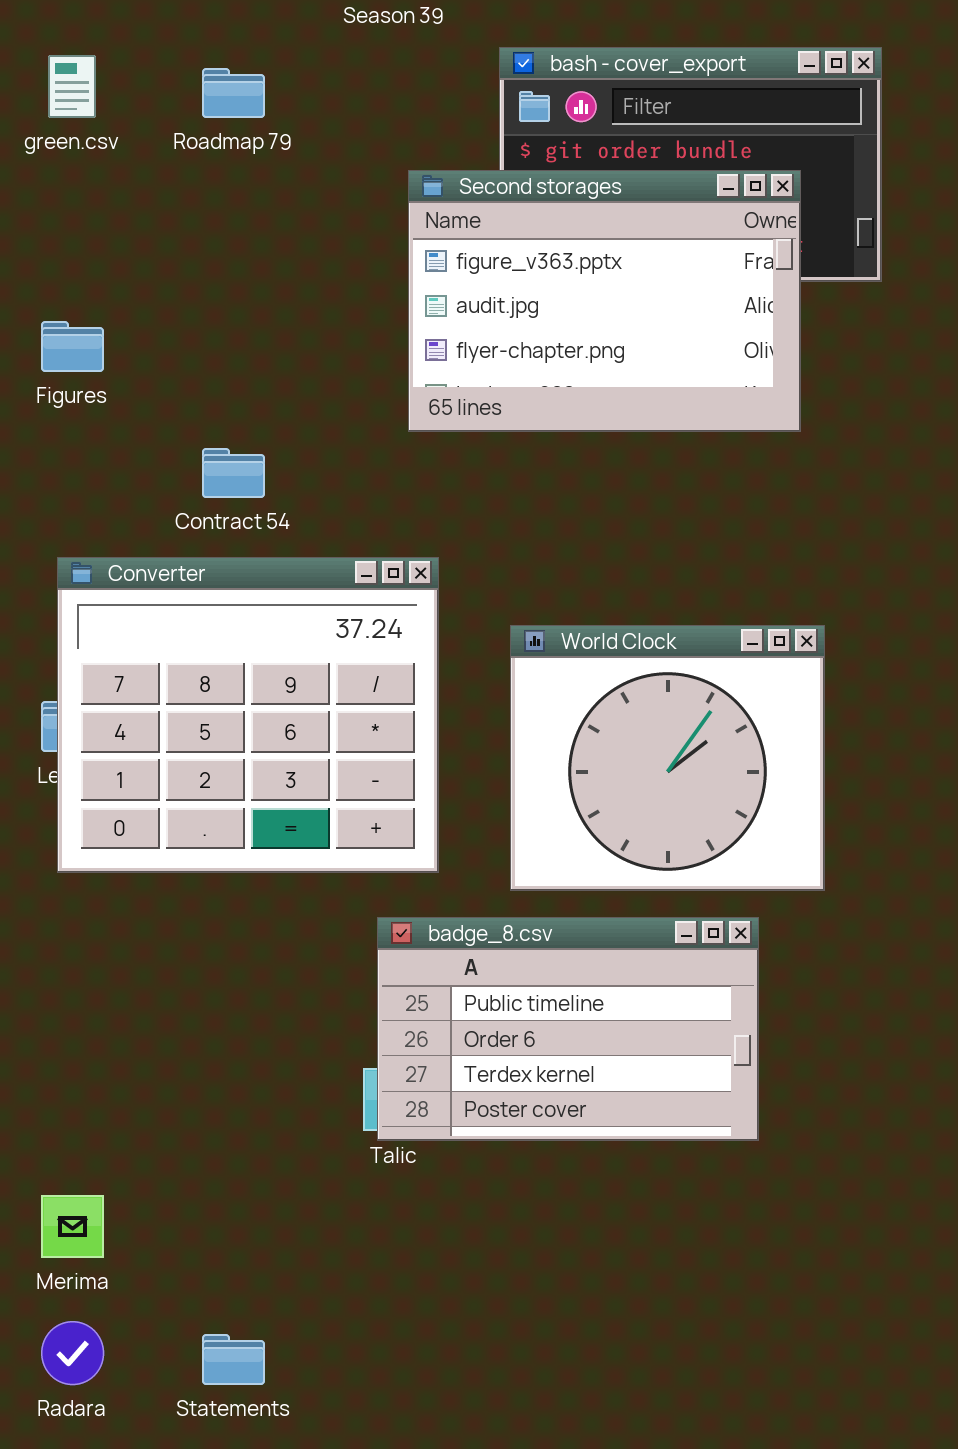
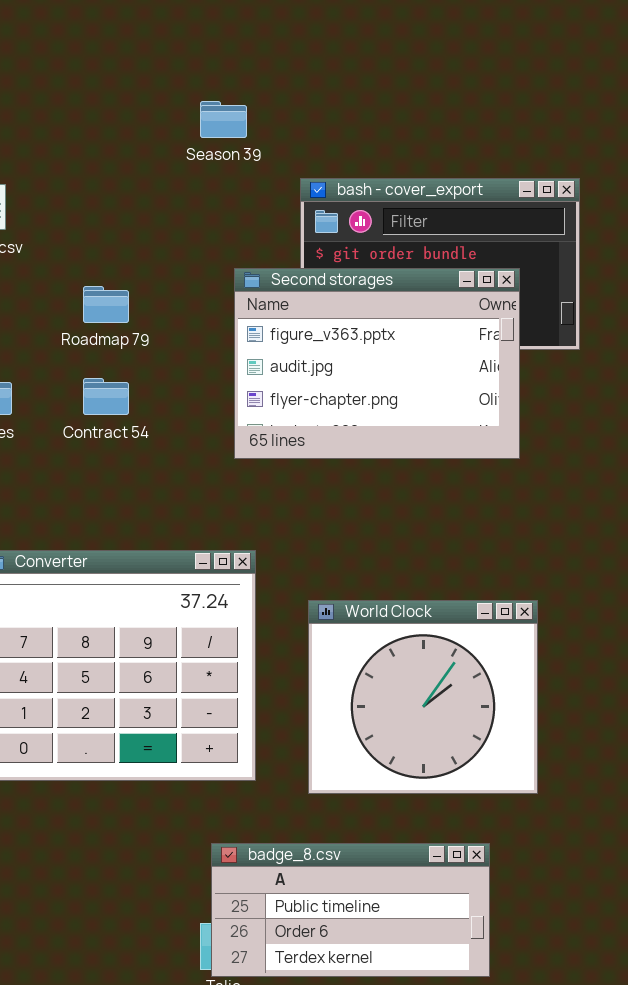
Roadmap 79: [202,68,265,118] -> [83,286,129,323], moved
Contract 54: [202,448,265,498] -> [83,378,129,415], moved
badge_8.csv: [377,917,759,1141] -> [211,843,490,977], resized

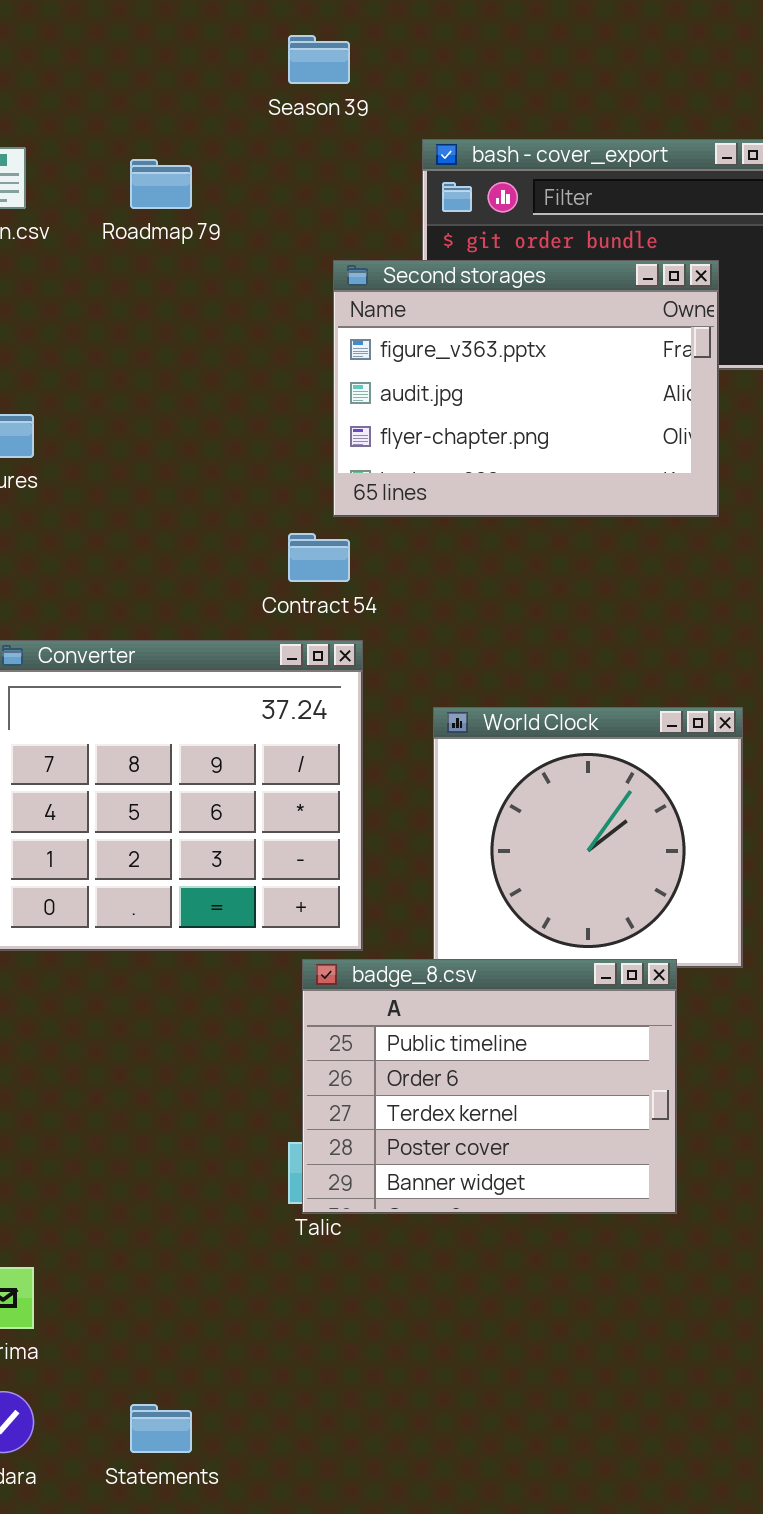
Roadmap 79: [83,286,129,323] -> [130,159,192,209], moved
Contract 54: [83,378,129,415] -> [288,533,350,582], moved
badge_8.csv: [211,843,490,977] -> [302,959,677,1214], resized

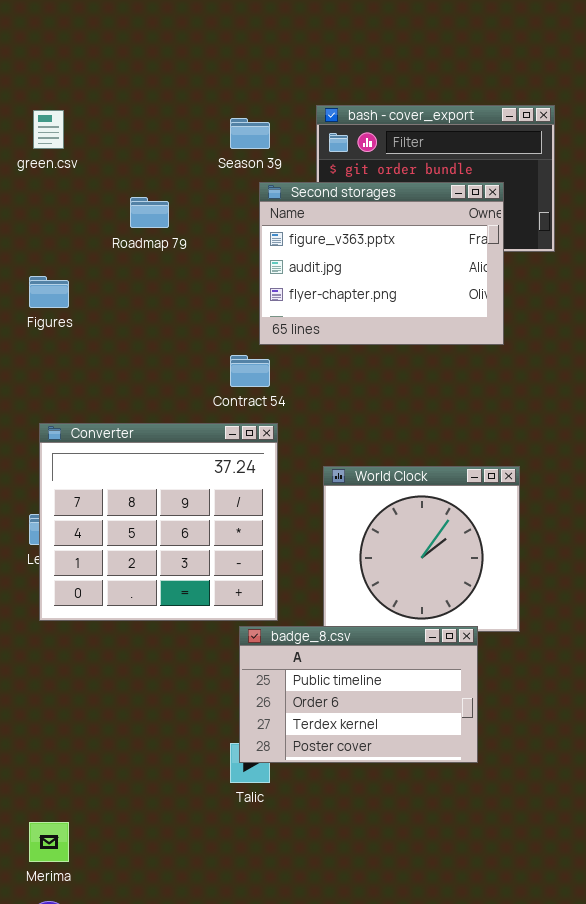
Season 39: [288,35,350,84] -> [230,118,270,149], moved
Roadmap 79: [130,159,192,209] -> [130,197,169,228], moved
badge_8.csv: [302,959,677,1214] -> [239,626,478,763], resized

